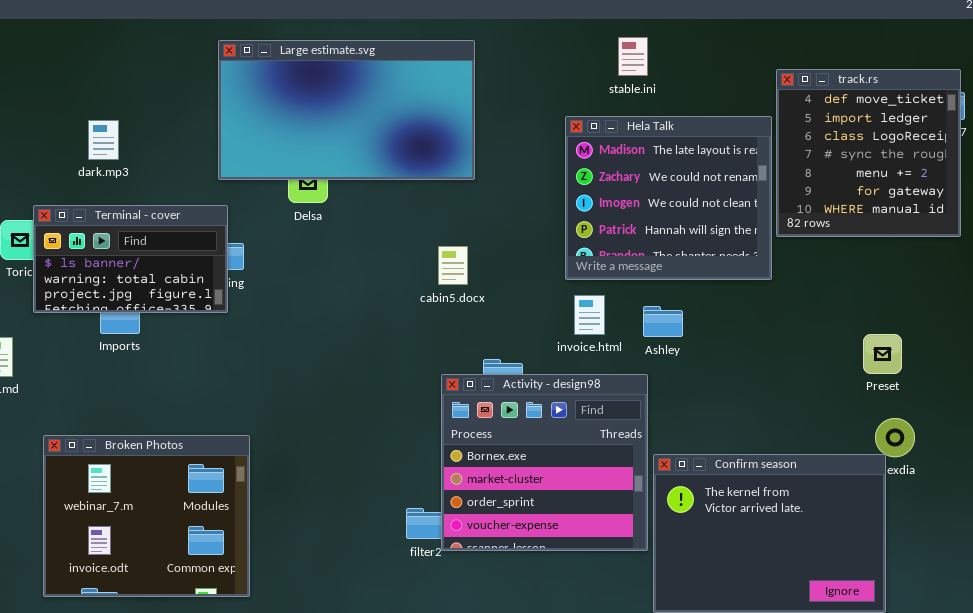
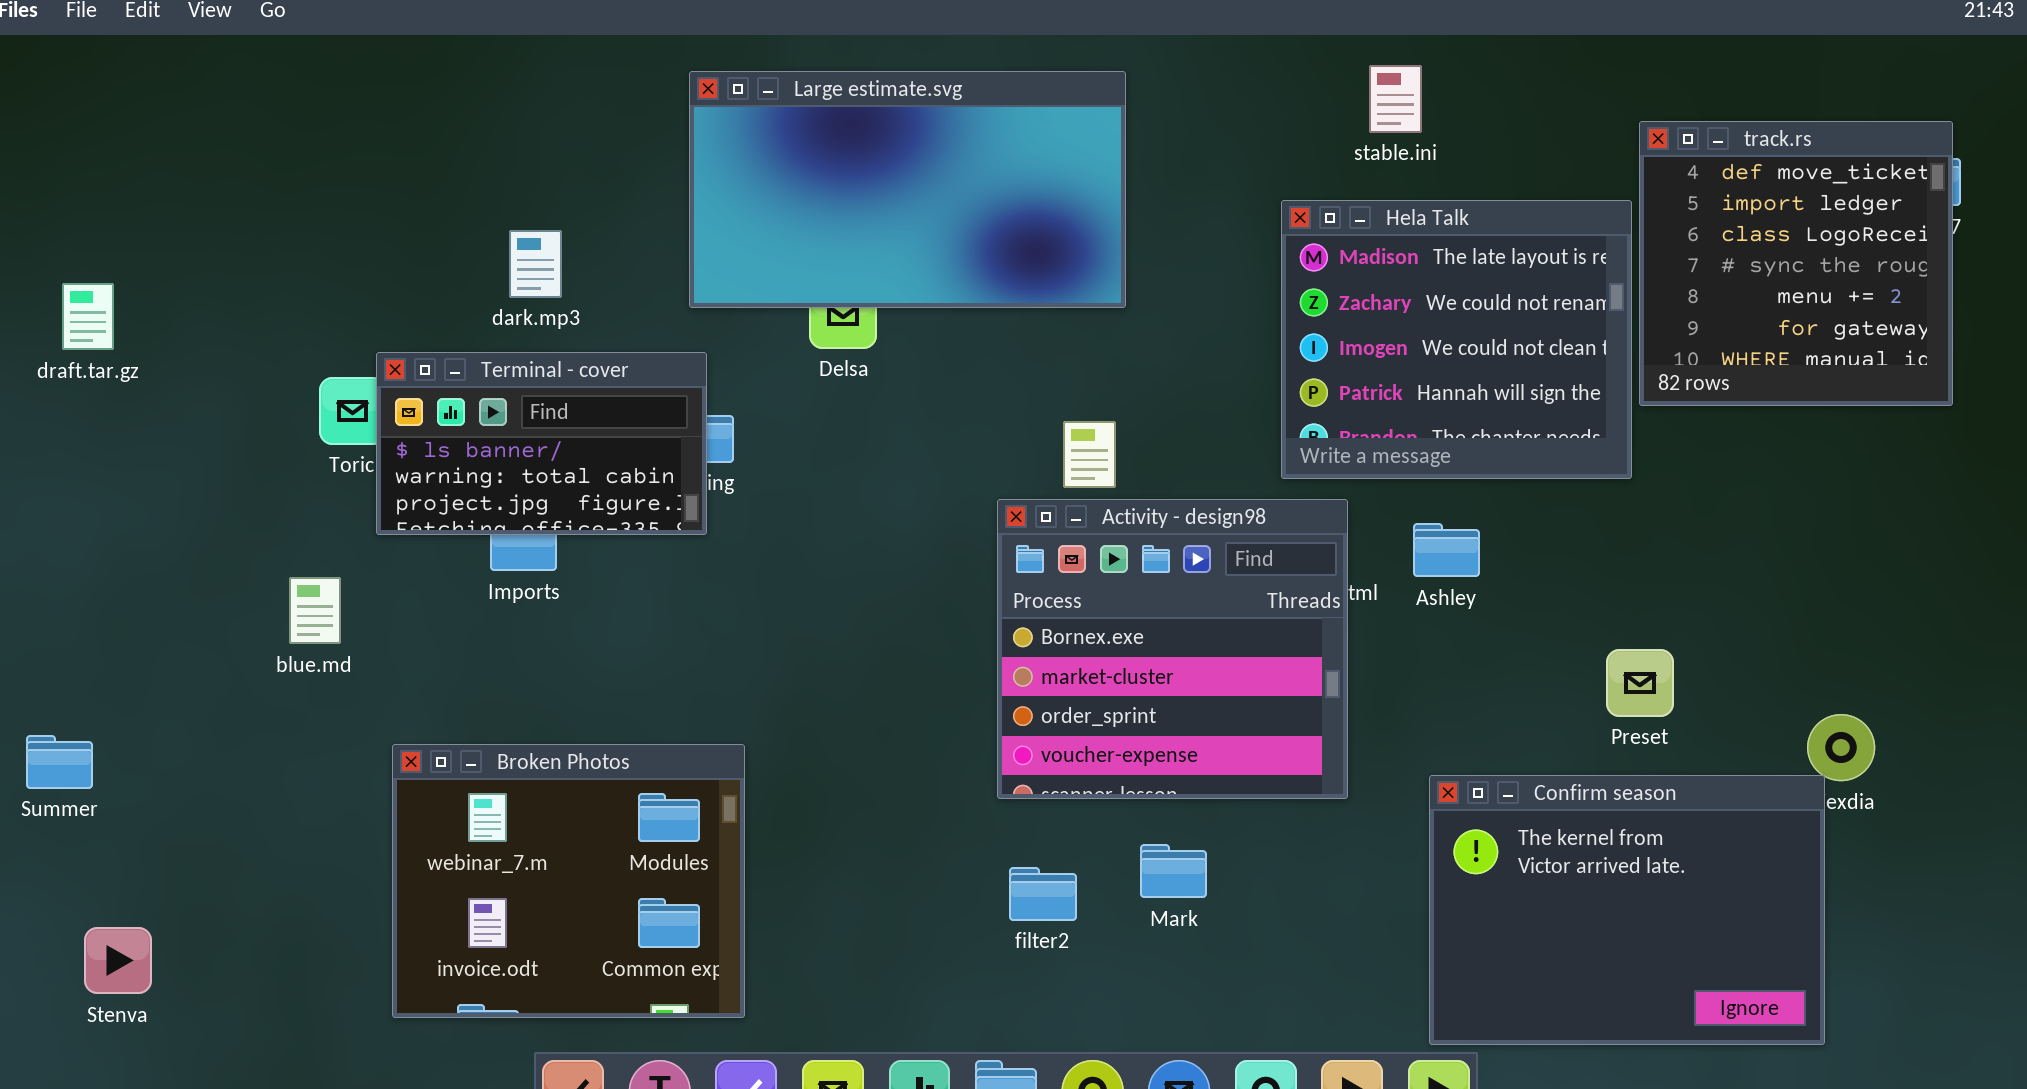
dark.mp3: [88,120,119,160] -> [509,230,562,298], moved
Preset: [863,334,902,374] -> [1606,649,1674,717], moved
Activity - design98: [441,374,648,551] -> [997,499,1348,799], moved

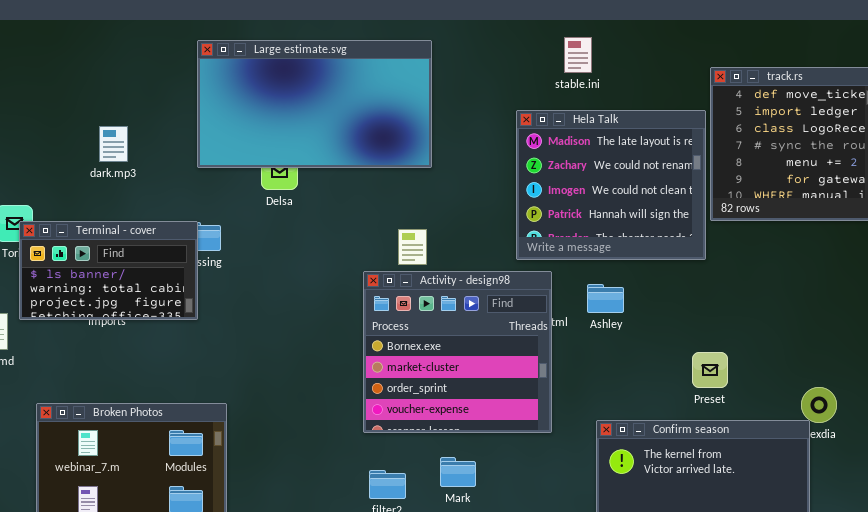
Terminal - cover: [376,352,707,535] -> [19,221,198,320], moved

